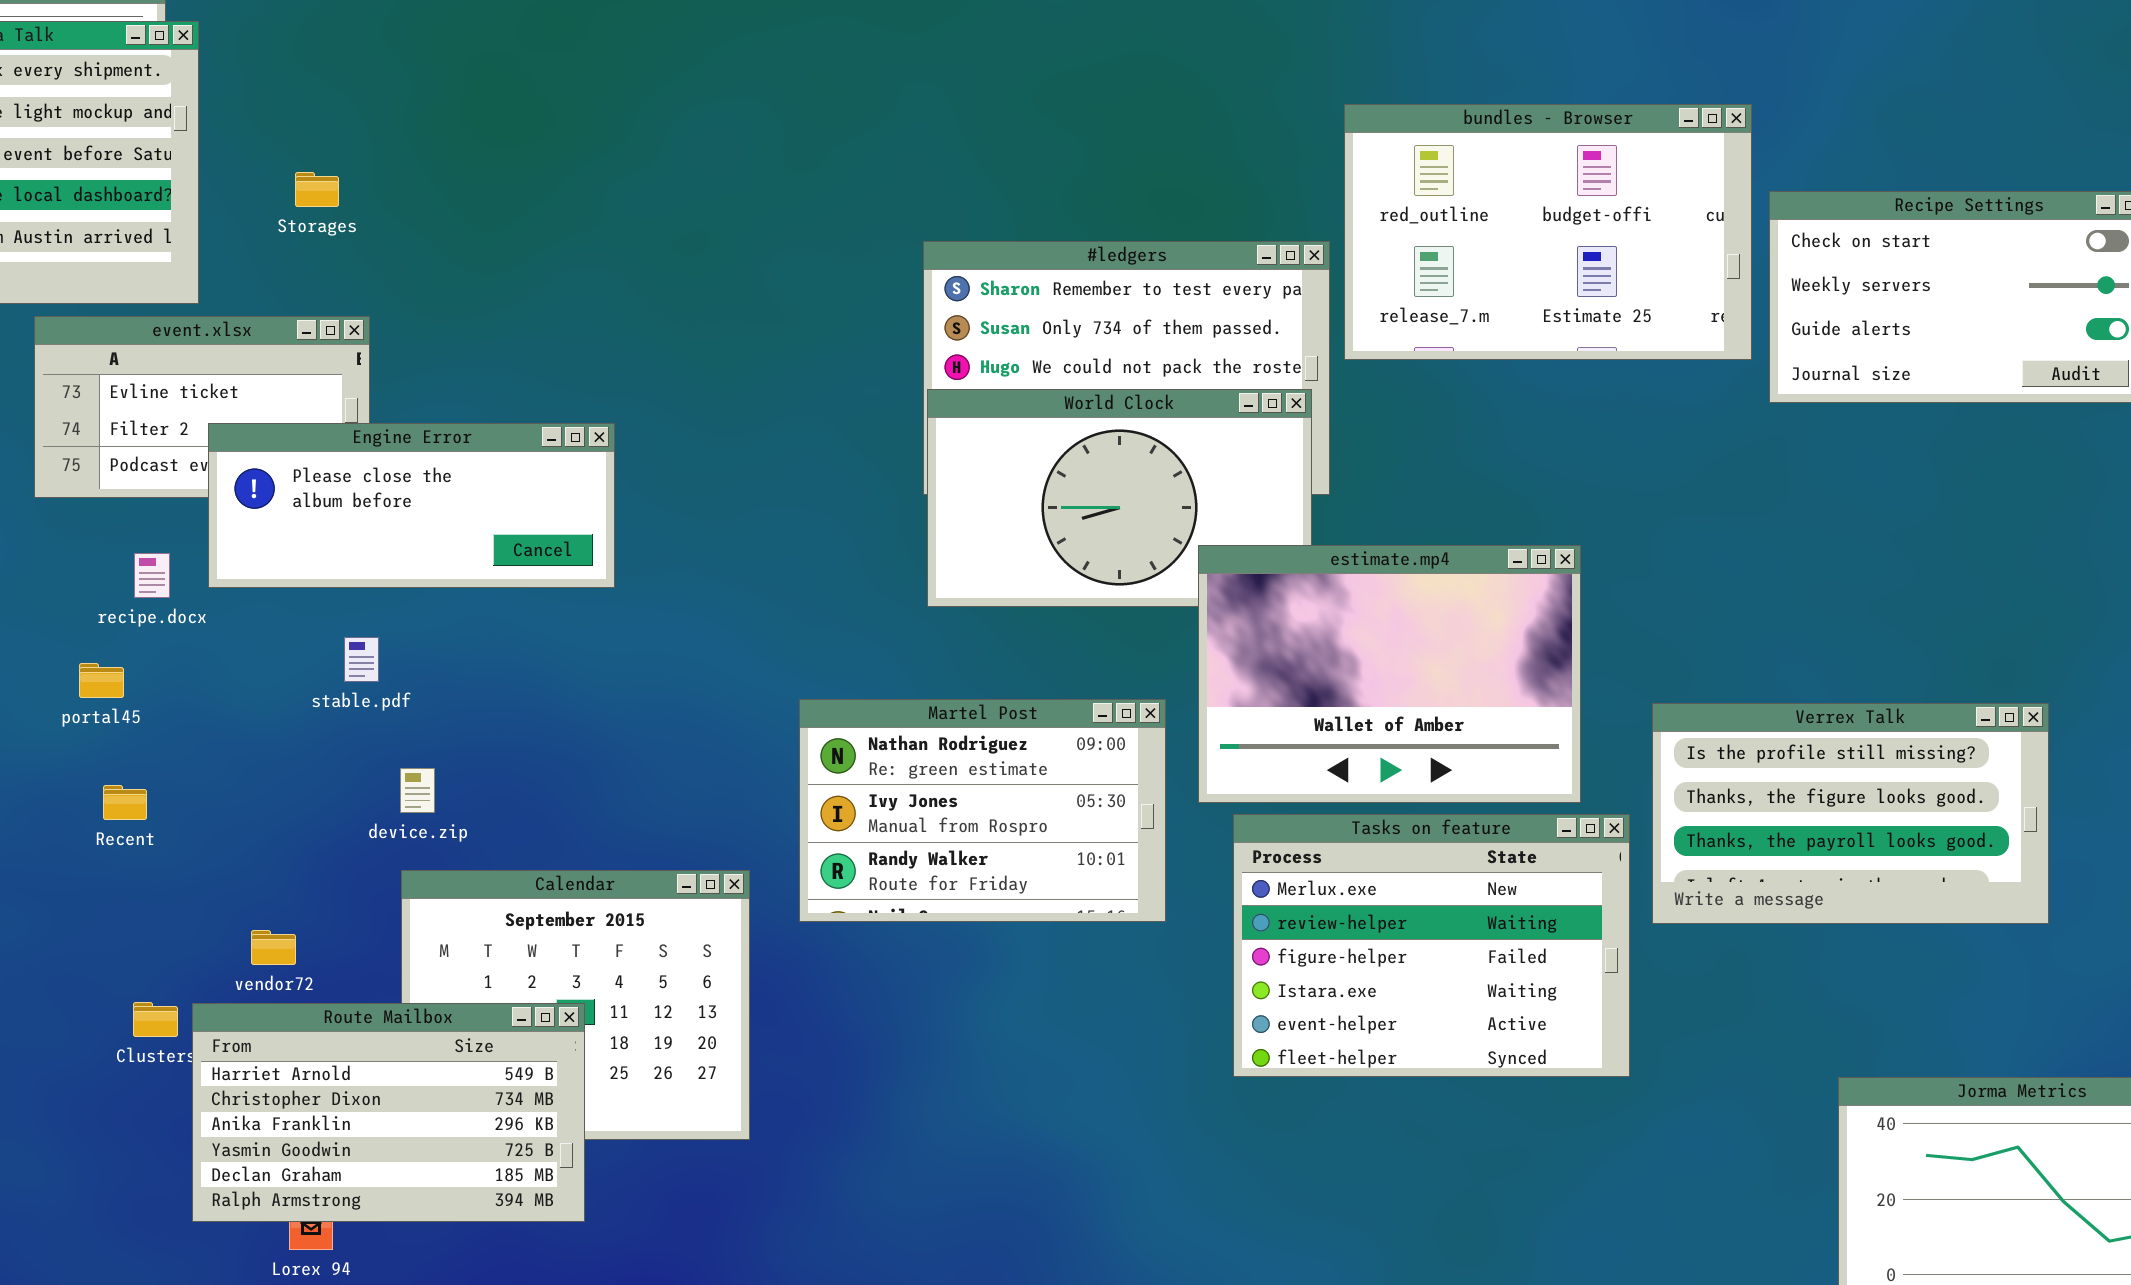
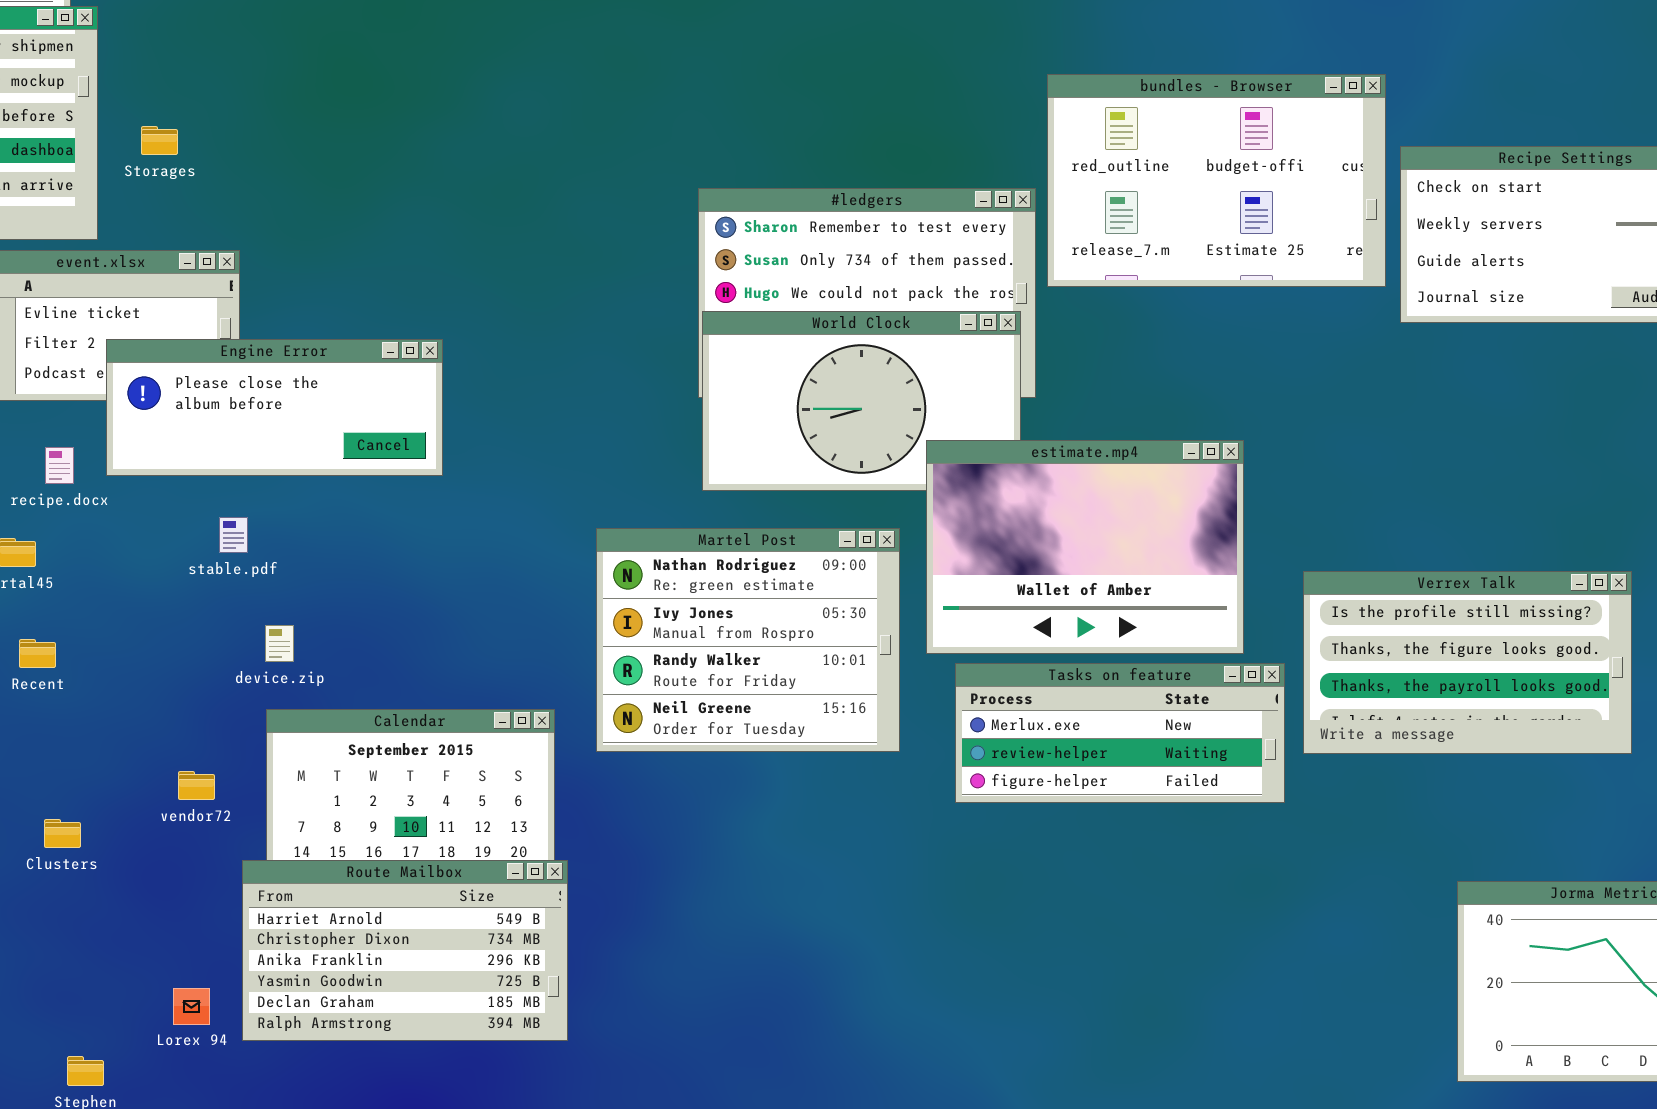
Storages: [295,172,339,207] -> [141,126,178,155], moved
Martel Post: [799,699,1166,922] -> [596,528,900,752], resized
Tasks on feature: [1233,814,1630,1077] -> [955,663,1285,803], resized
vendor72: [251,930,296,965] -> [178,771,215,800], moved
Route Mailbox: [192,1003,585,1222] -> [242,860,568,1041], moved

